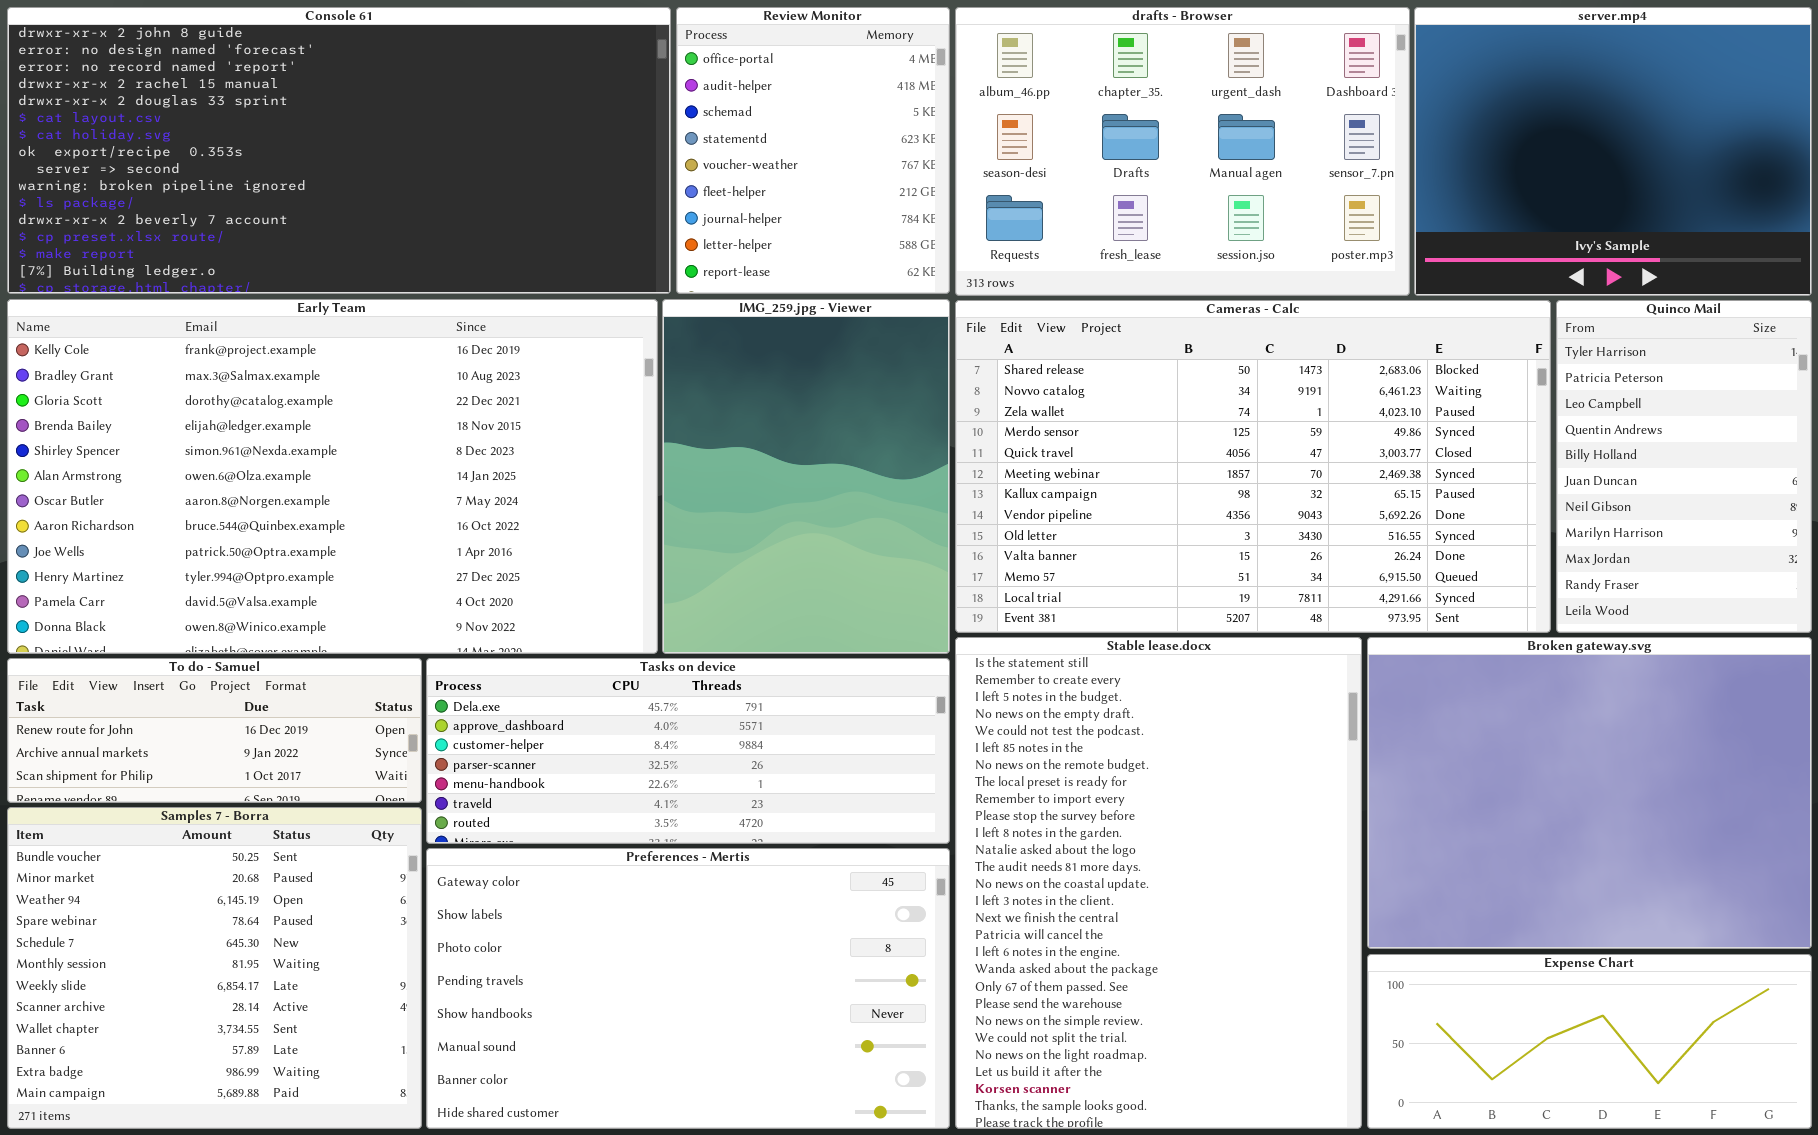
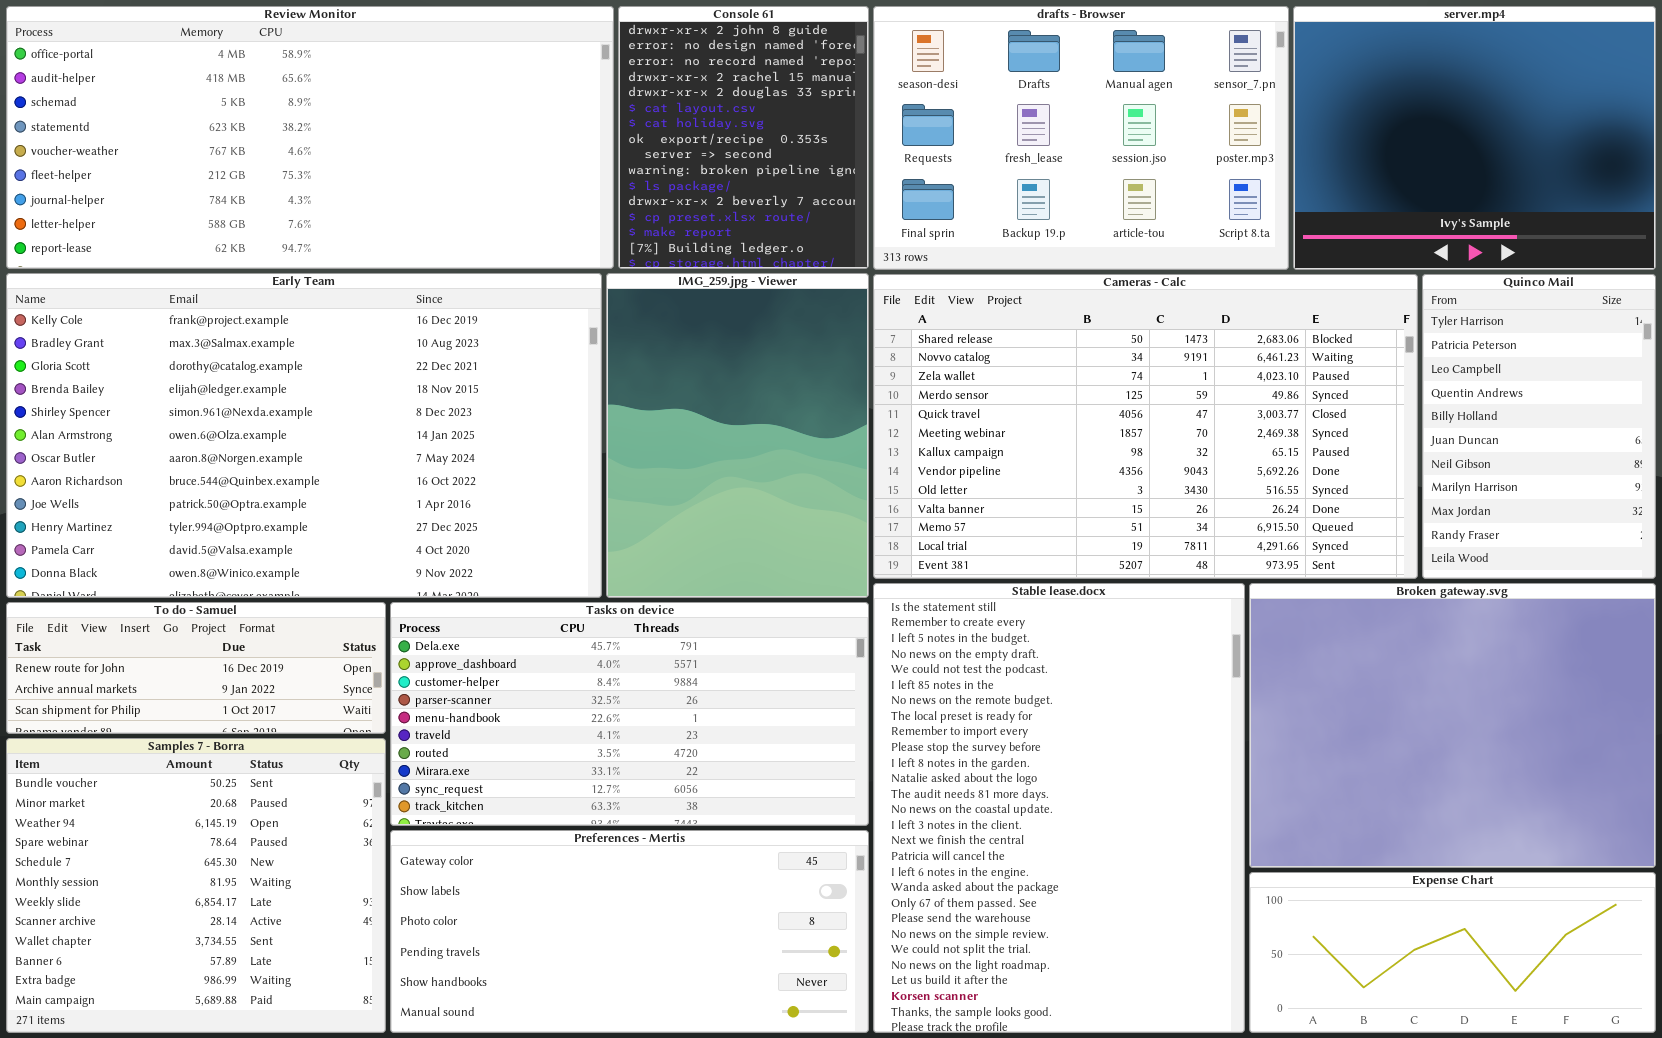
Console 61: [7,7,671,294] -> [618,6,869,269], moved, resized
Review Monitor: [676,7,950,294] -> [6,6,614,269], moved, resized
drafts - Browser: [955,7,1410,296] -> [873,6,1289,270], scrolled down 1 row
Tasks on device: [426,658,950,844] -> [390,602,869,826], resized
Preferences - Mertis: [426,848,950,1129] -> [390,830,869,1033], resized

